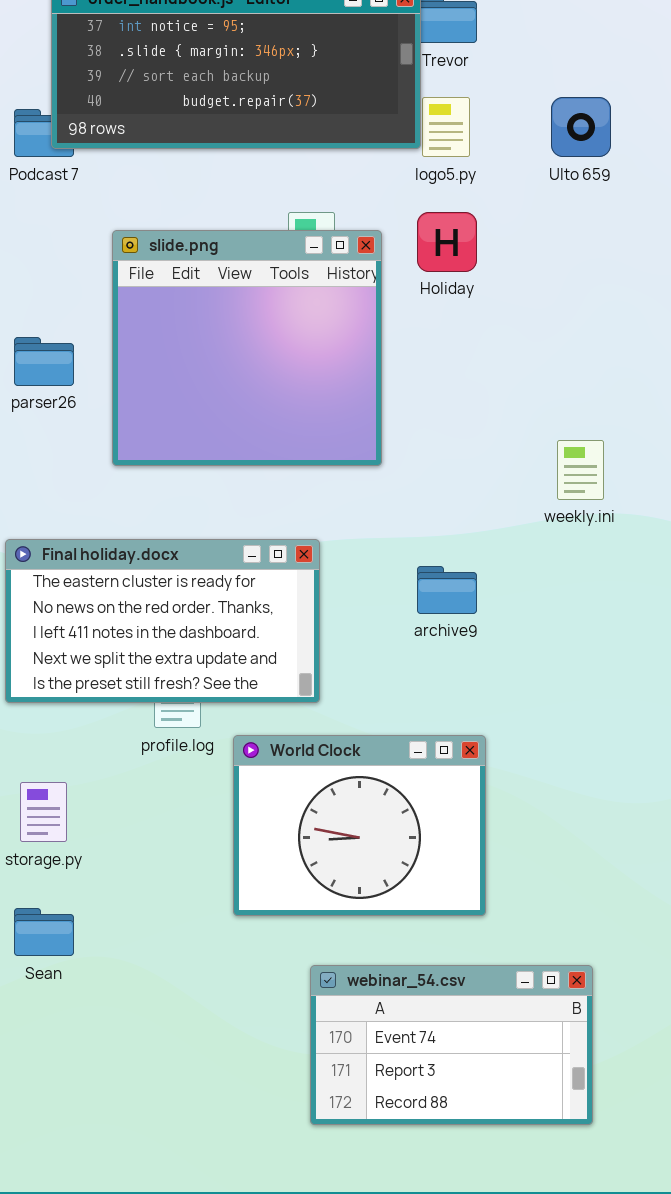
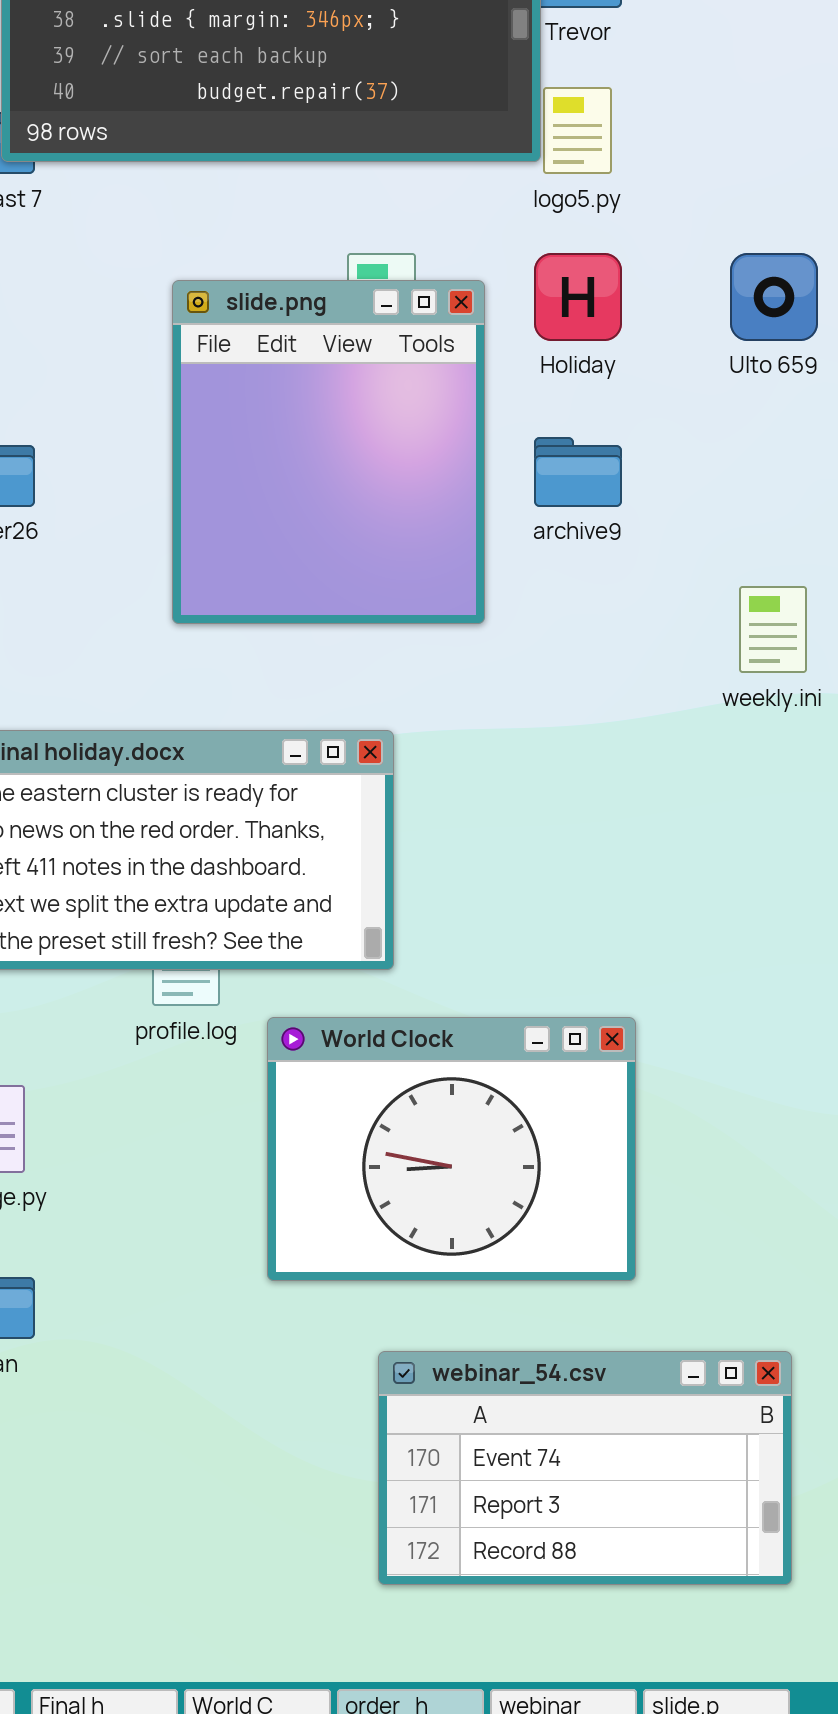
Ulto 659: [551,97,611,157] -> [730,253,818,341], moved
slide.png: [112,230,382,466] -> [172,280,485,624], resized
archive9: [417,566,477,614] -> [534,437,622,507], moved

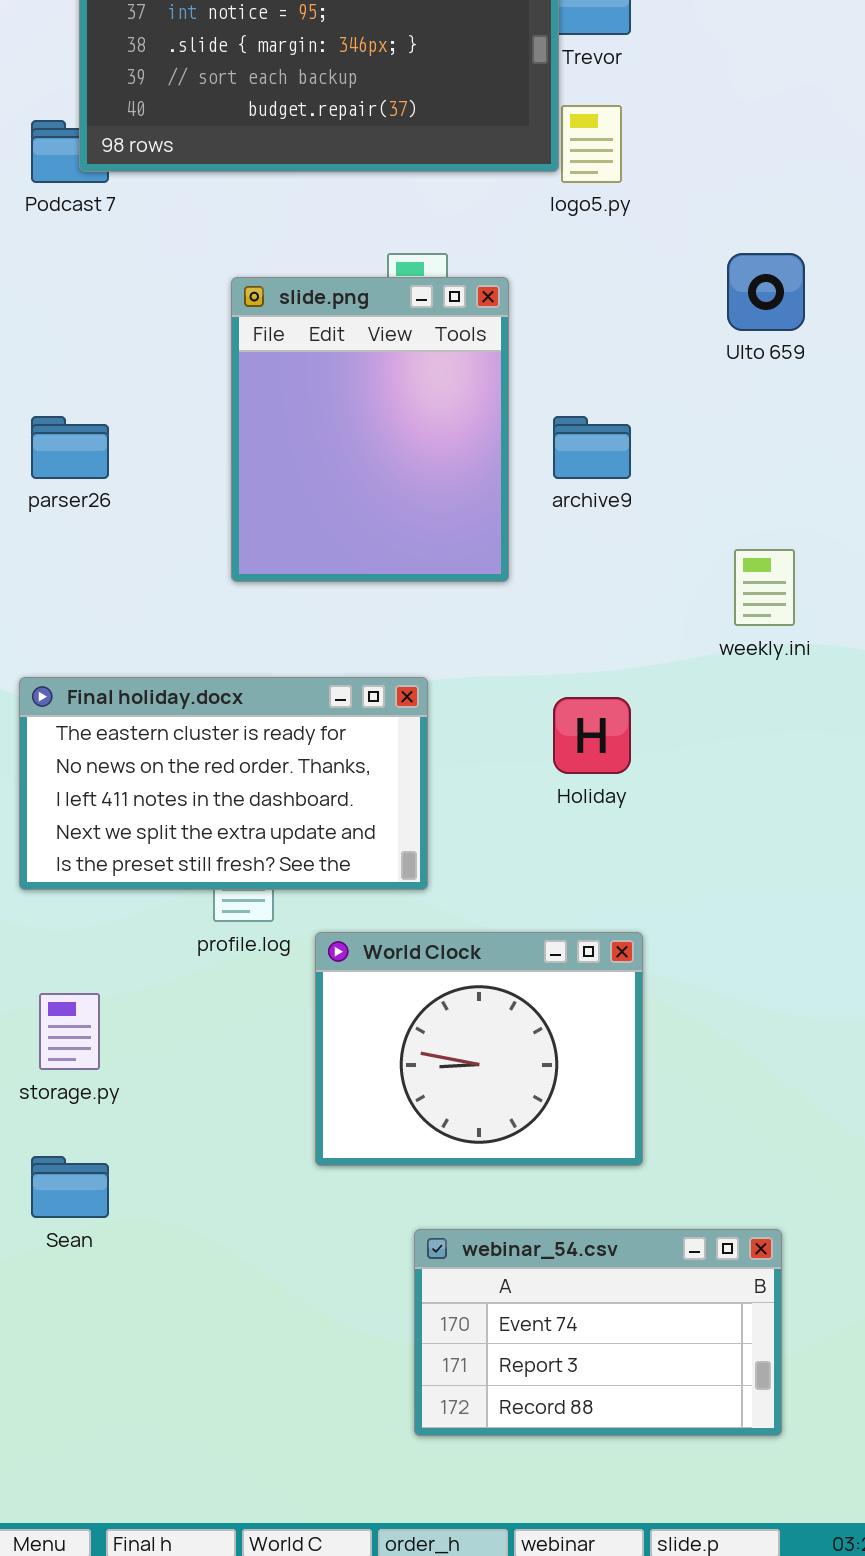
Holiday: [534,253,622,341] -> [553,697,631,774], moved

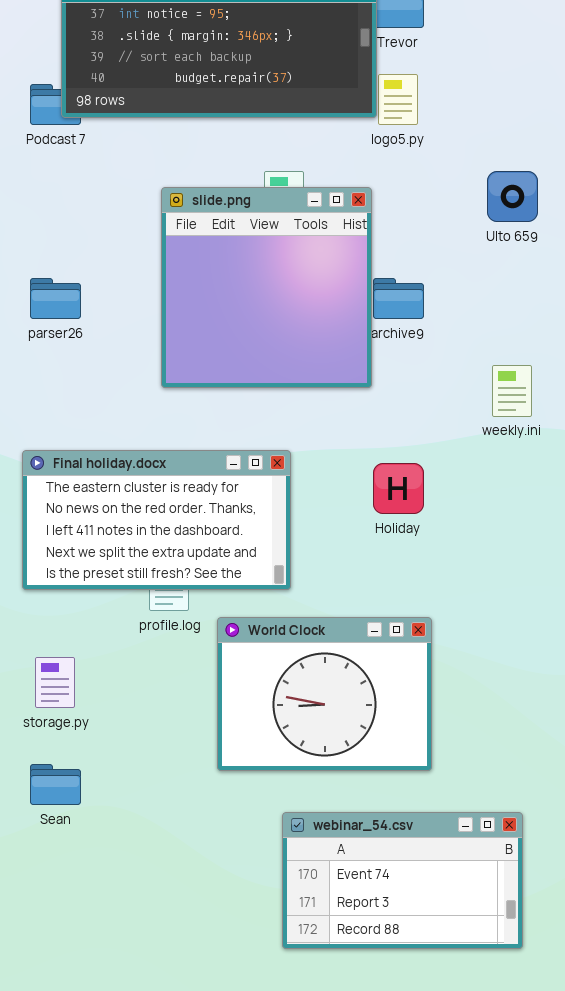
slide.png: [231,277,509,582] -> [161,187,372,388], resized

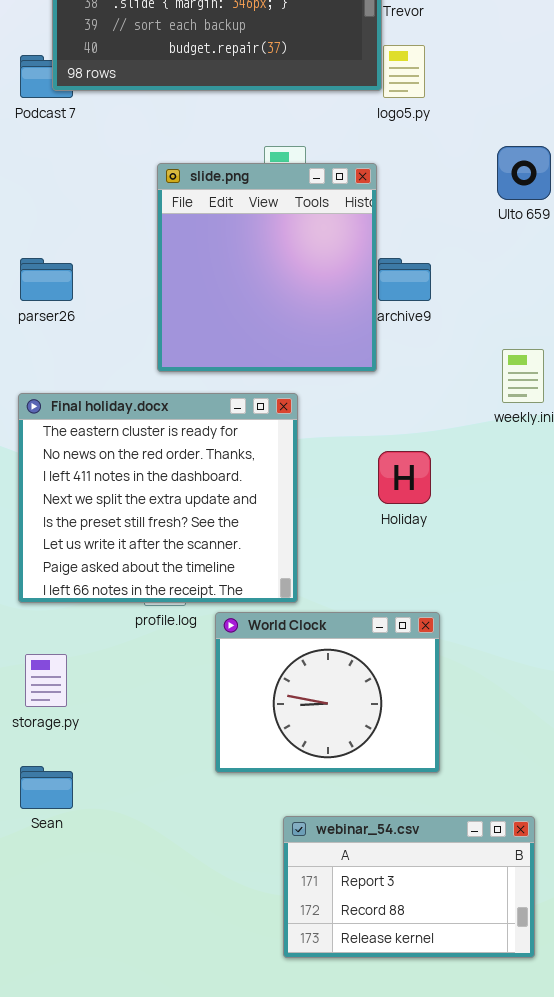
Final holiday.docx: [22,450,291,590] -> [18,393,298,603], moved, resized
webinar_54.csv: [282,812,523,949] -> [283,816,535,958], scrolled down 1 row

